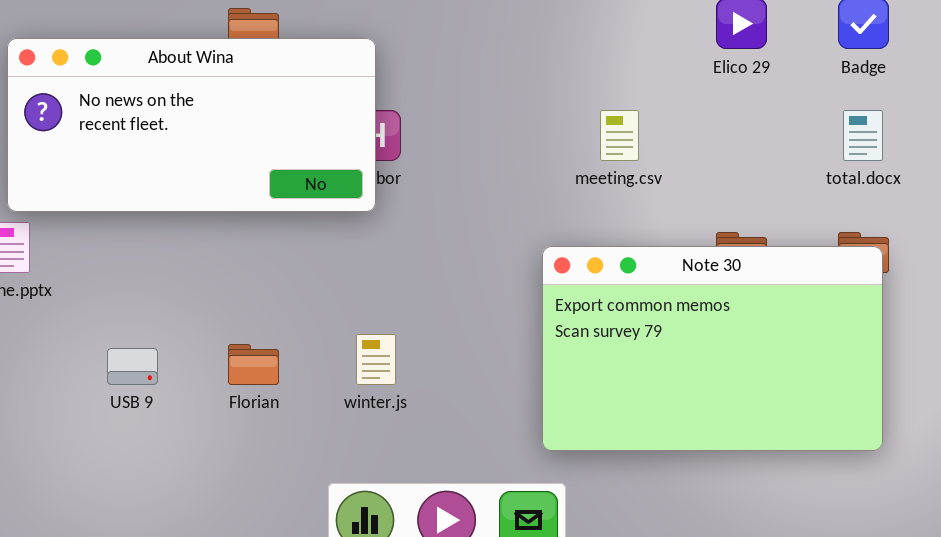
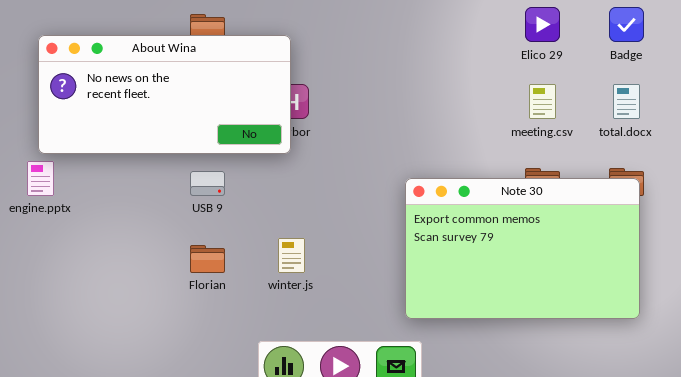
meeting.csv: [600,110,639,161] -> [529,84,556,119], moved
USB 9: [107,348,158,385] -> [190,171,225,196], moved

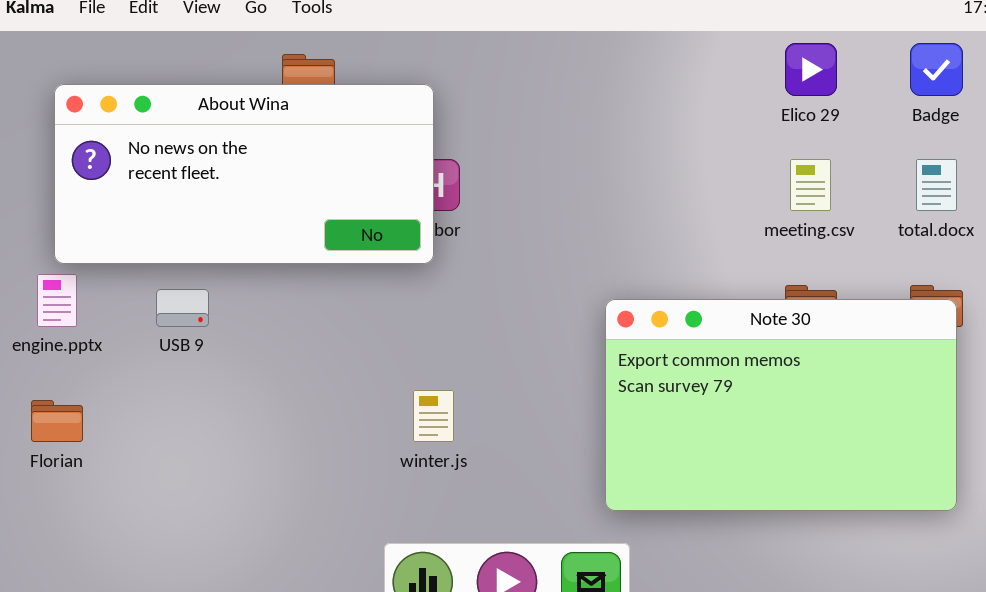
USB 9: [190,171,225,196] -> [156,289,209,327], moved
Florian: [190,245,225,273] -> [31,400,83,442], moved

